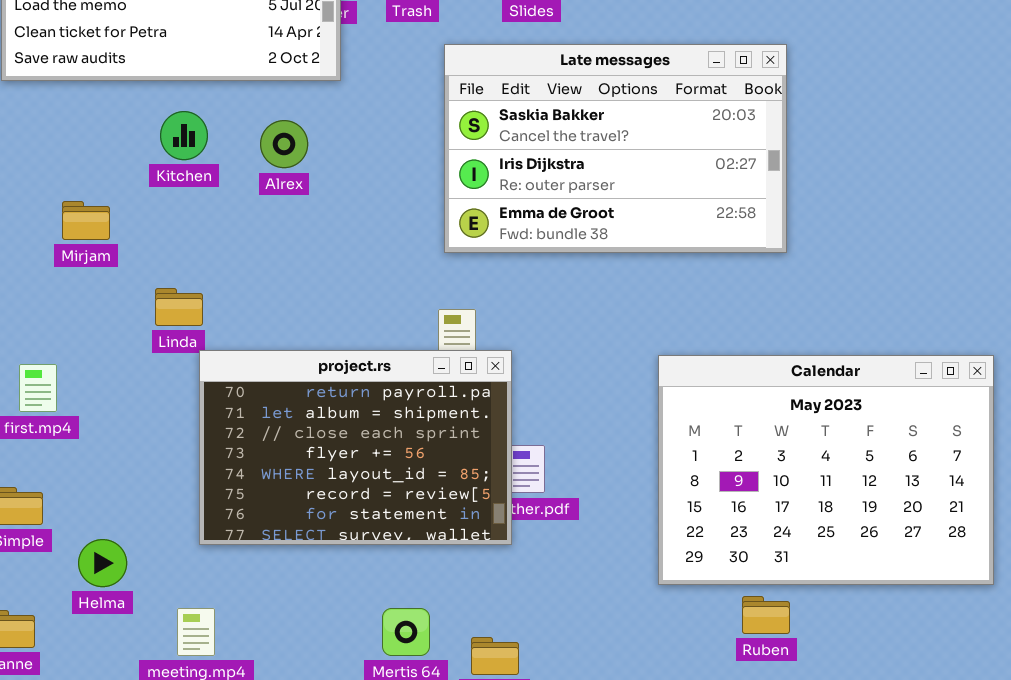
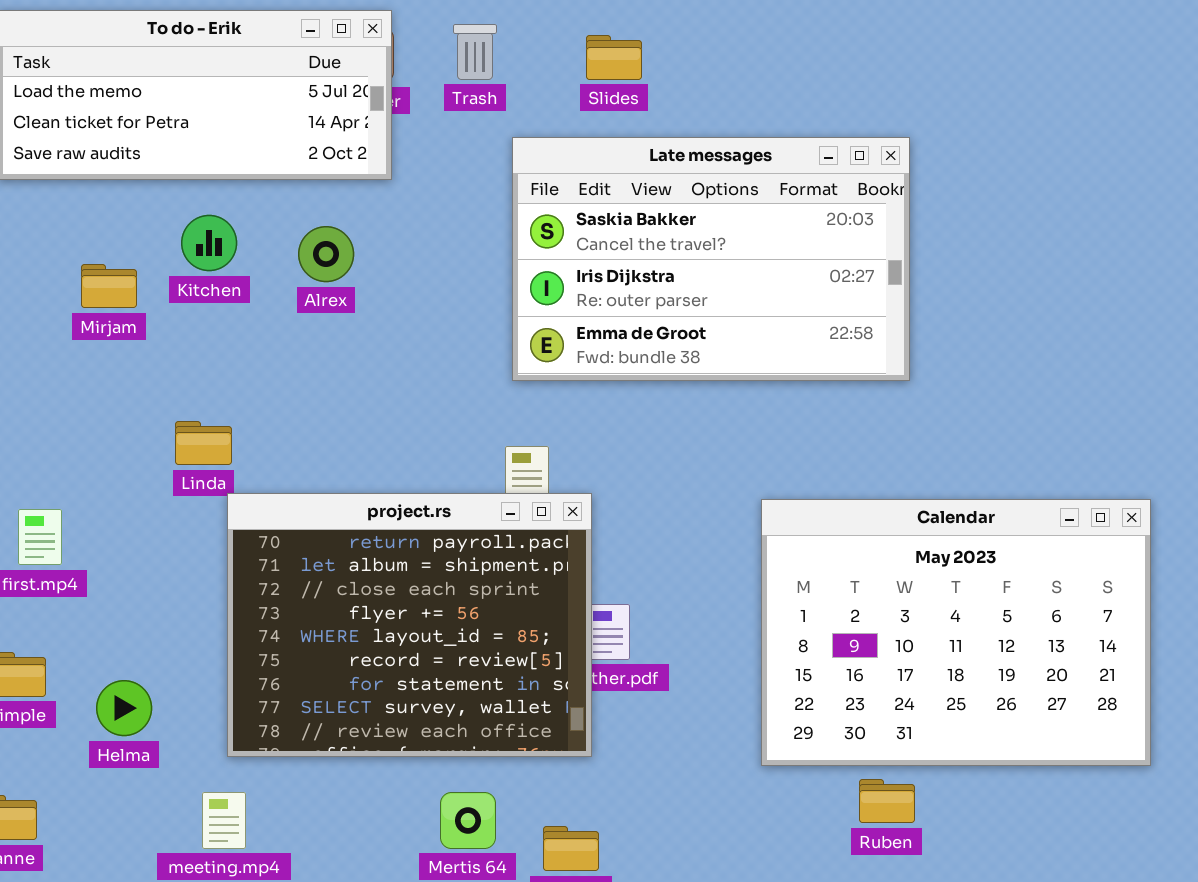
Mirjam: [62,201,110,240] -> [81,264,137,308], moved
project.rs: [199,350,512,545] -> [227,493,592,757], resized
Helma: [78,539,127,587] -> [96,680,152,736], moved

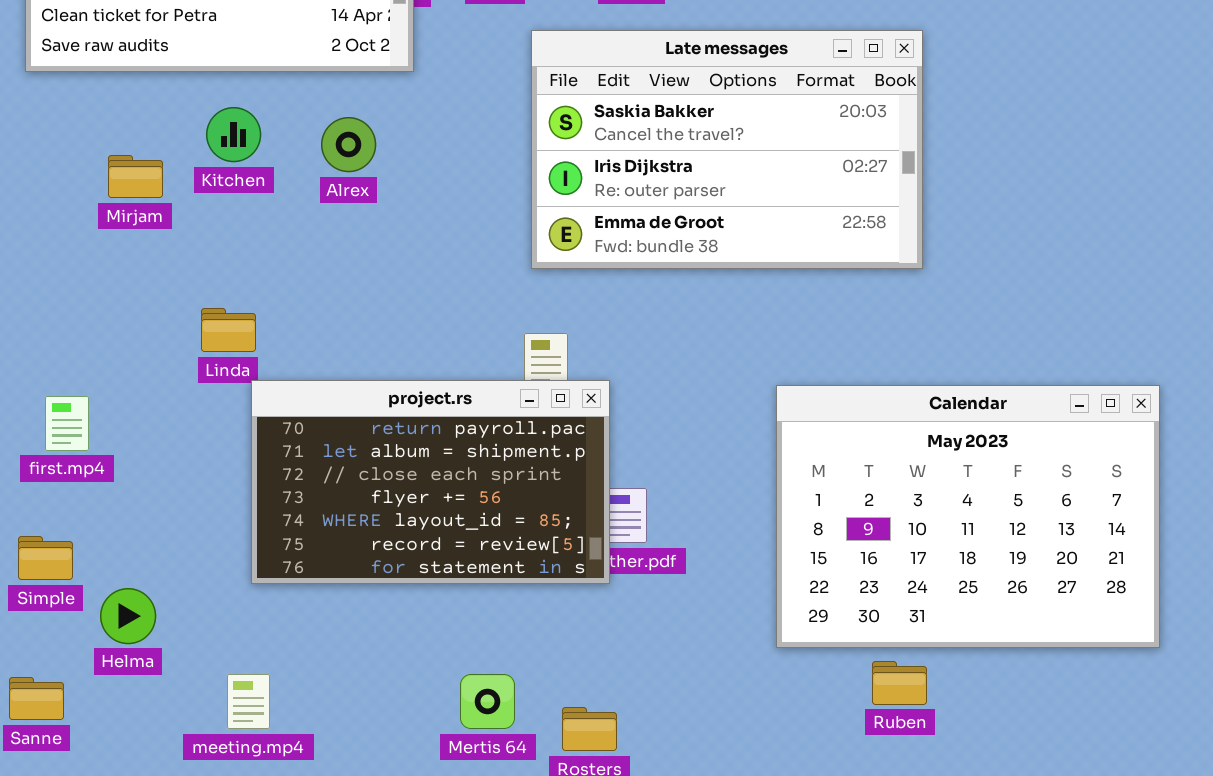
project.rs: [227,493,592,757] -> [251,380,610,584], resized
Helma: [96,680,152,736] -> [100,588,156,644], moved

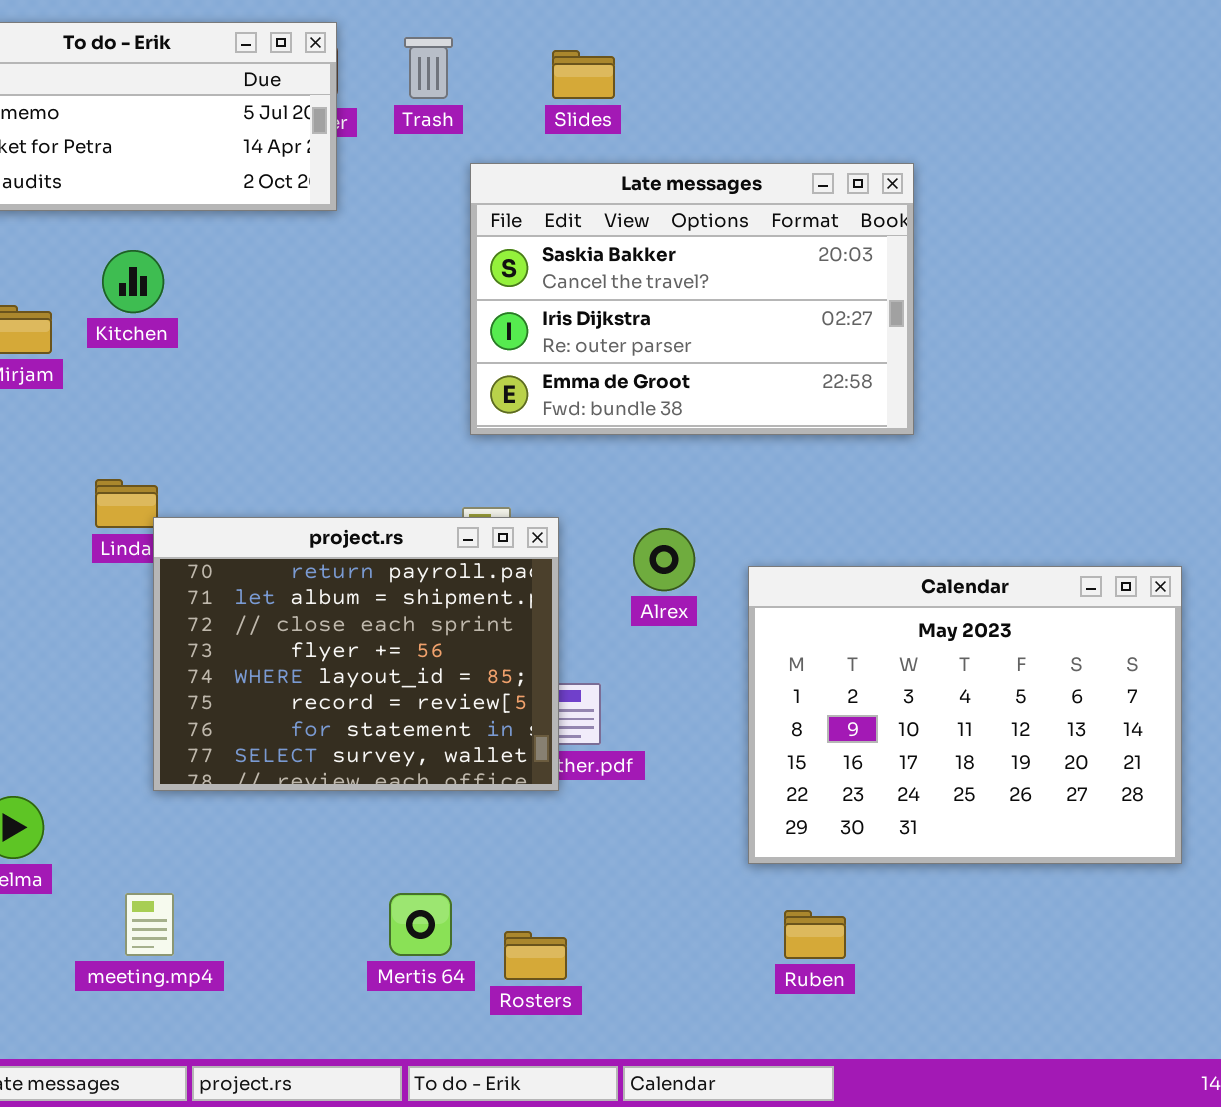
Alrex: [321,117,376,172] -> [633,528,695,591], moved
project.rs: [251,380,610,584] -> [153,517,559,791], resized
Ruben: [872,661,927,705] -> [784,910,846,959], moved

